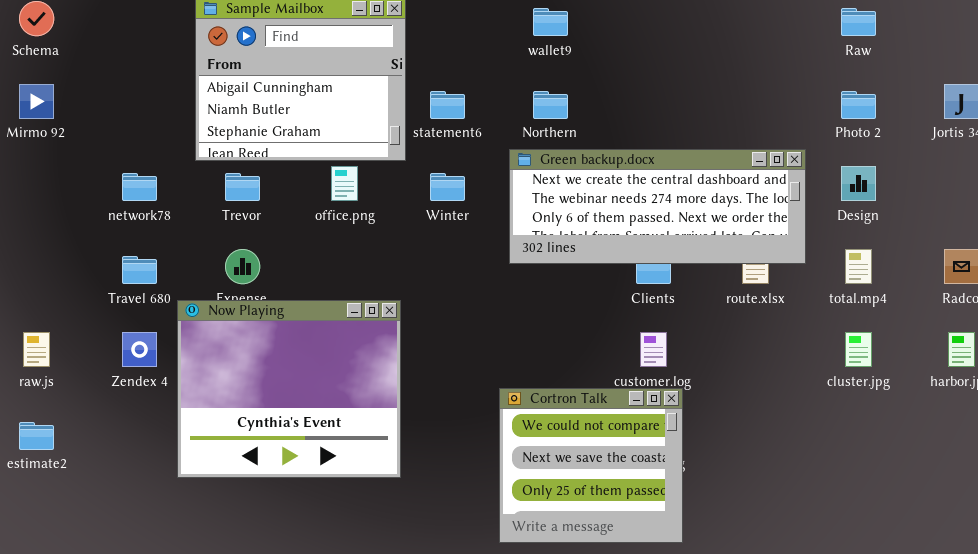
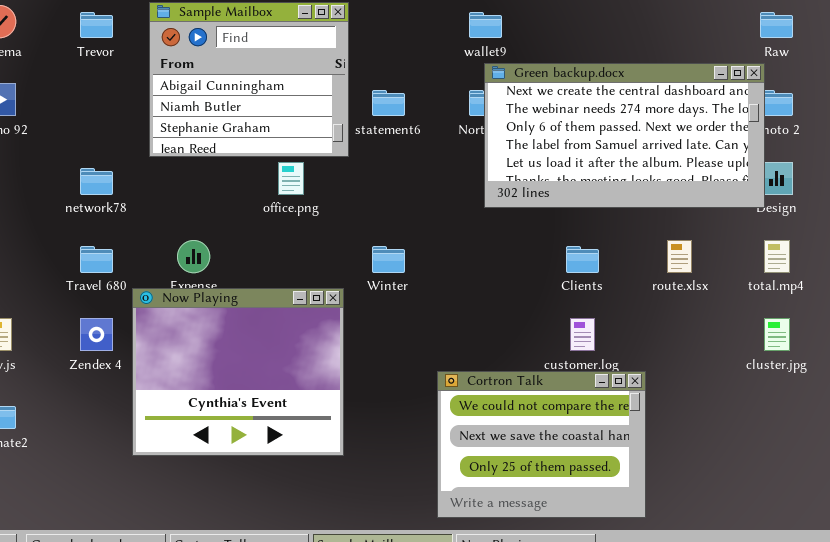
Green backup.docx: [509,149,806,264] -> [484,63,765,208], moved, resized
Trevor: [225,173,260,201] -> [80,12,113,38], moved
Winter: [430,173,465,201] -> [372,246,405,273], moved
Cortron Talk: [499,388,683,543] -> [437,371,646,518], resized

